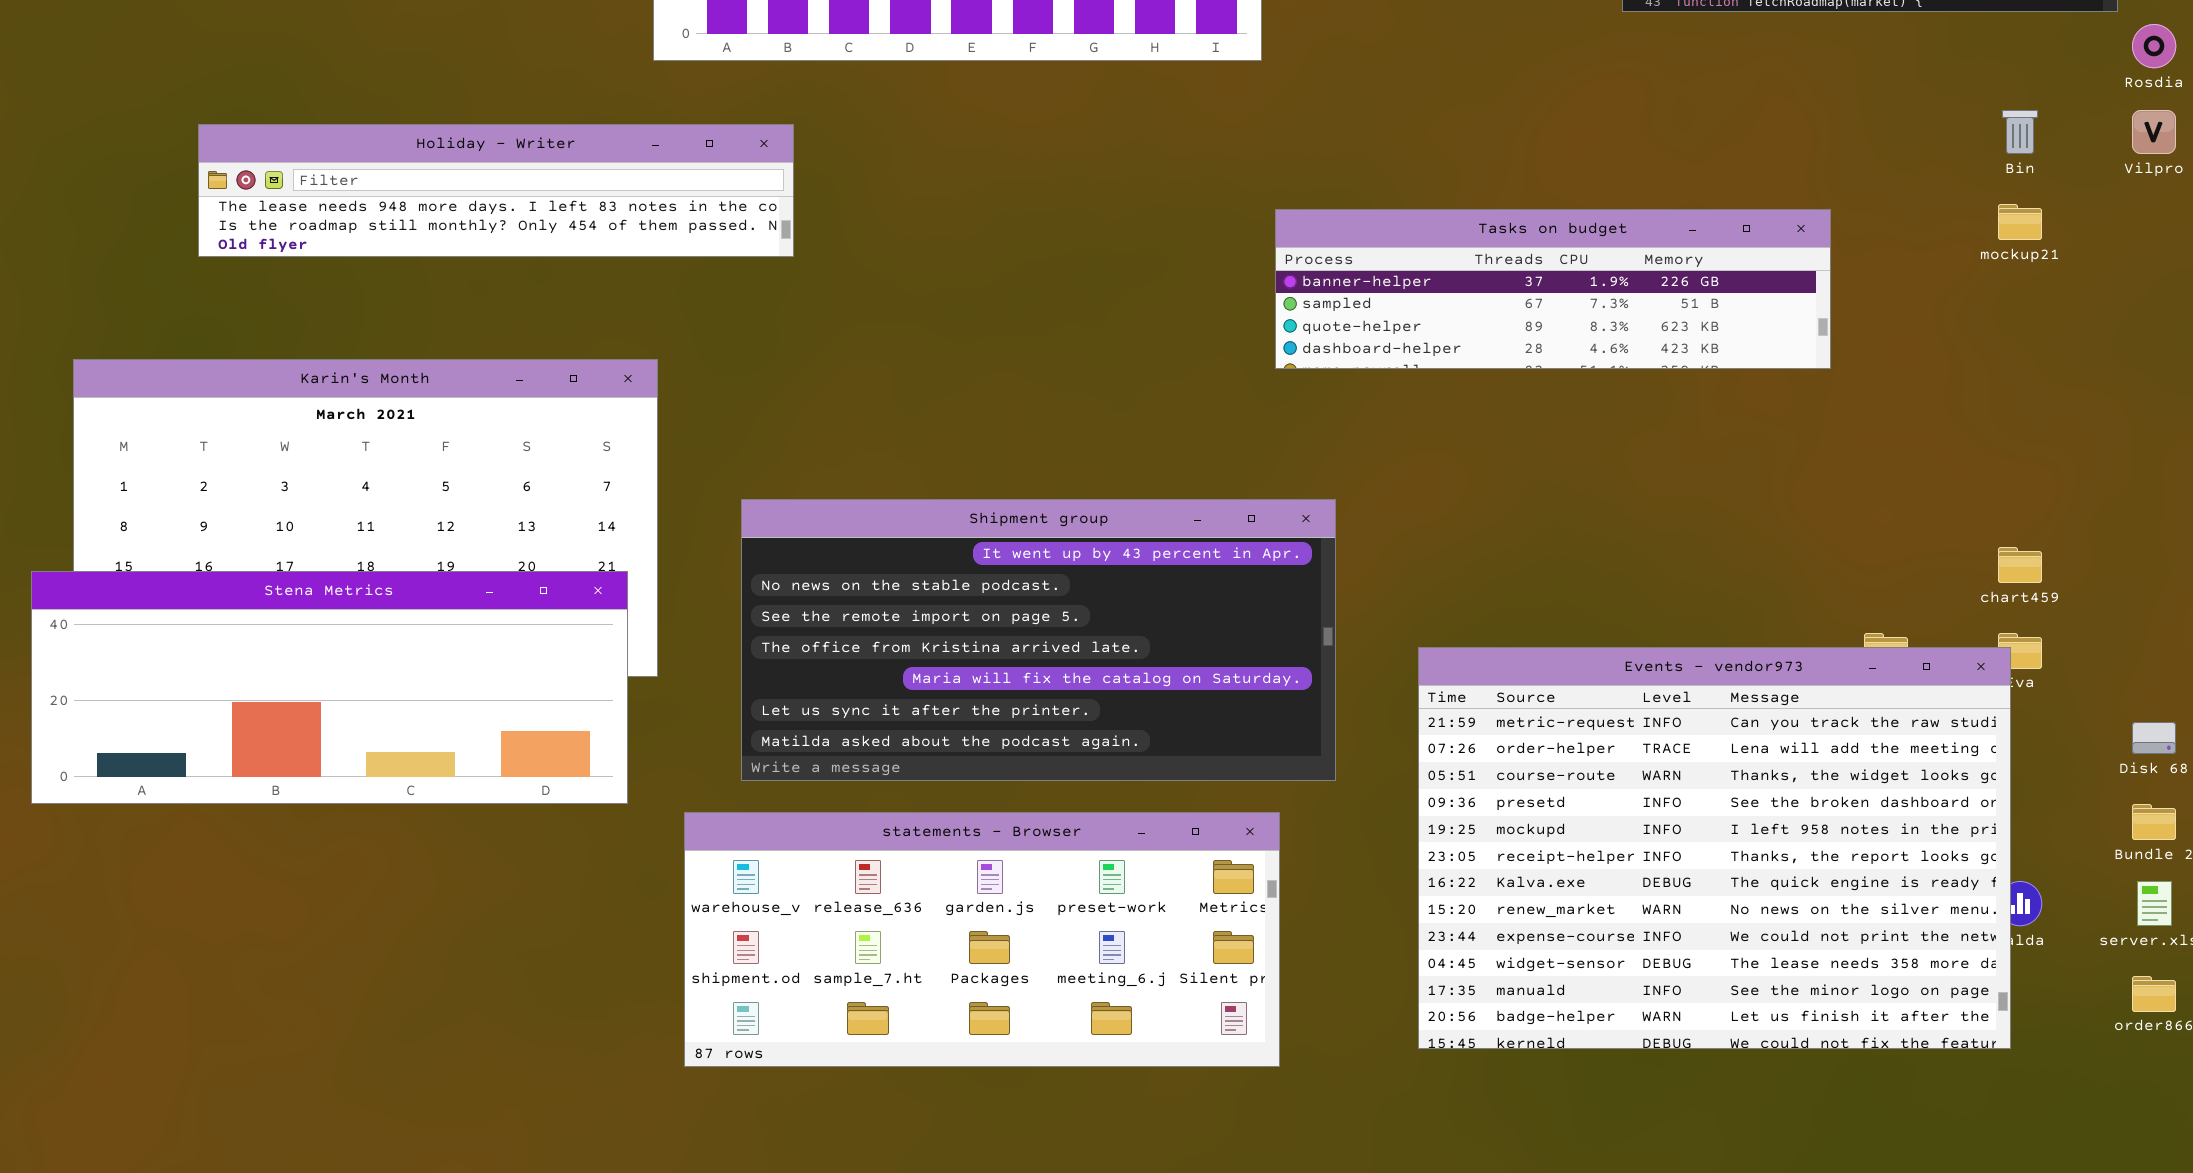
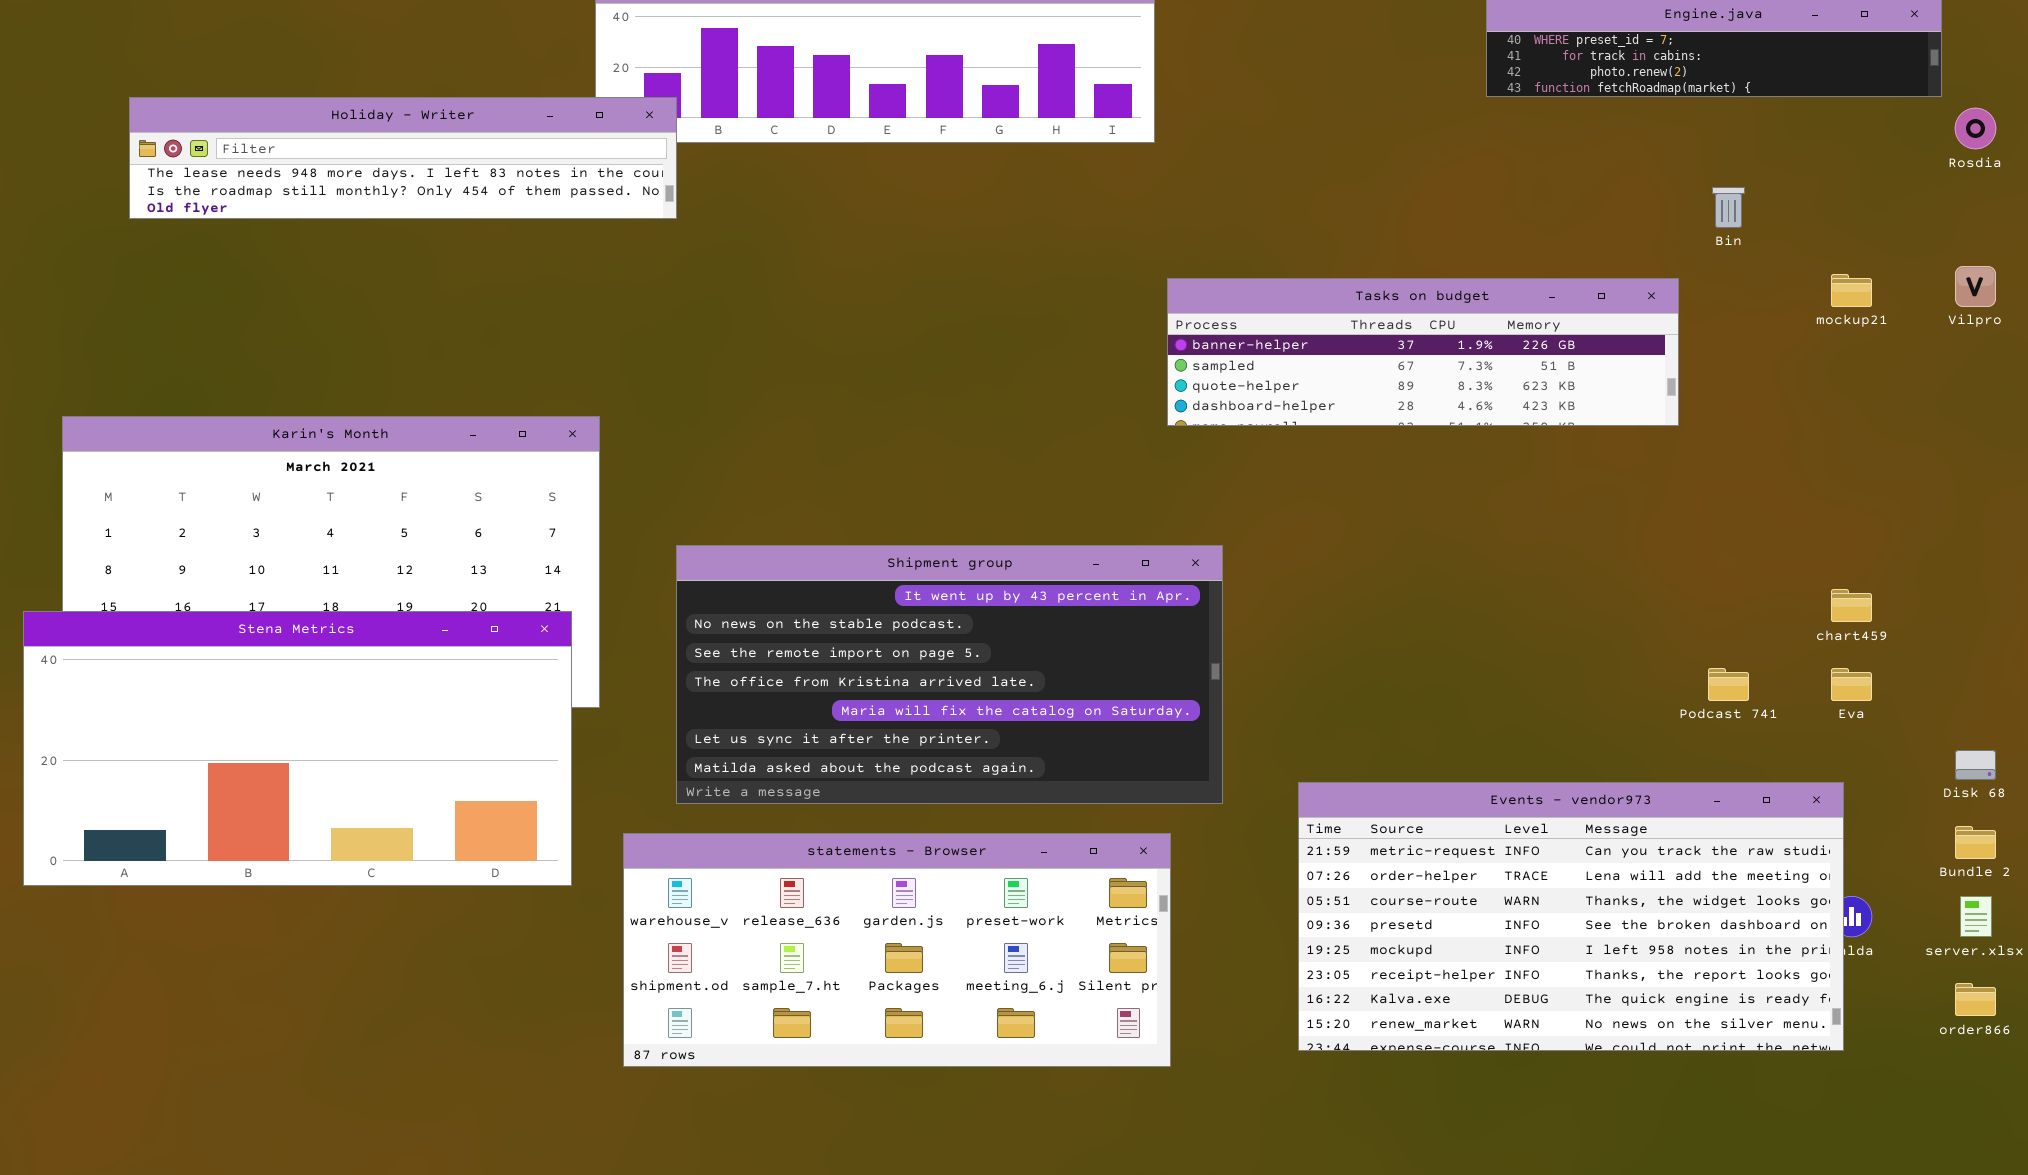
Bin: [2002,110,2038,154] -> [1712,187,1745,228], moved
Vilpro: [2132,110,2176,154] -> [1955,266,1996,307], moved
Holiday - Writer: [198,124,794,257] -> [129,97,677,219], moved
Stena Metrics: [31,571,628,804] -> [23,611,572,886], resized
Events - vendor973: [1418,647,2011,1049] -> [1298,782,1844,1051], resized

